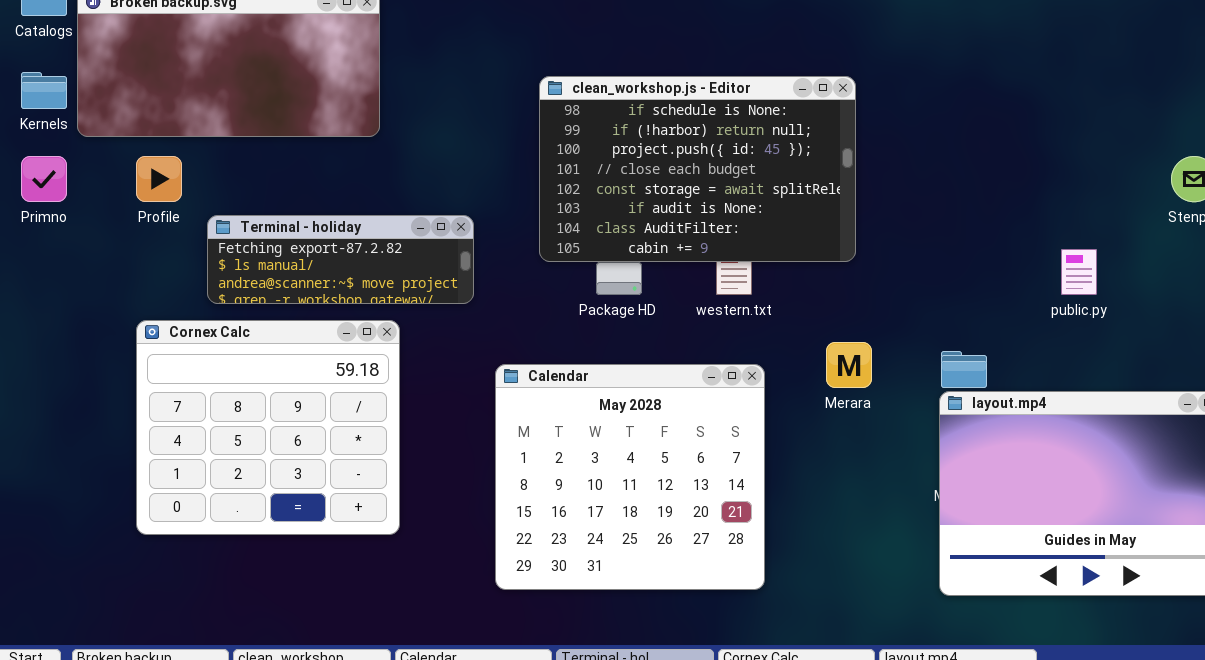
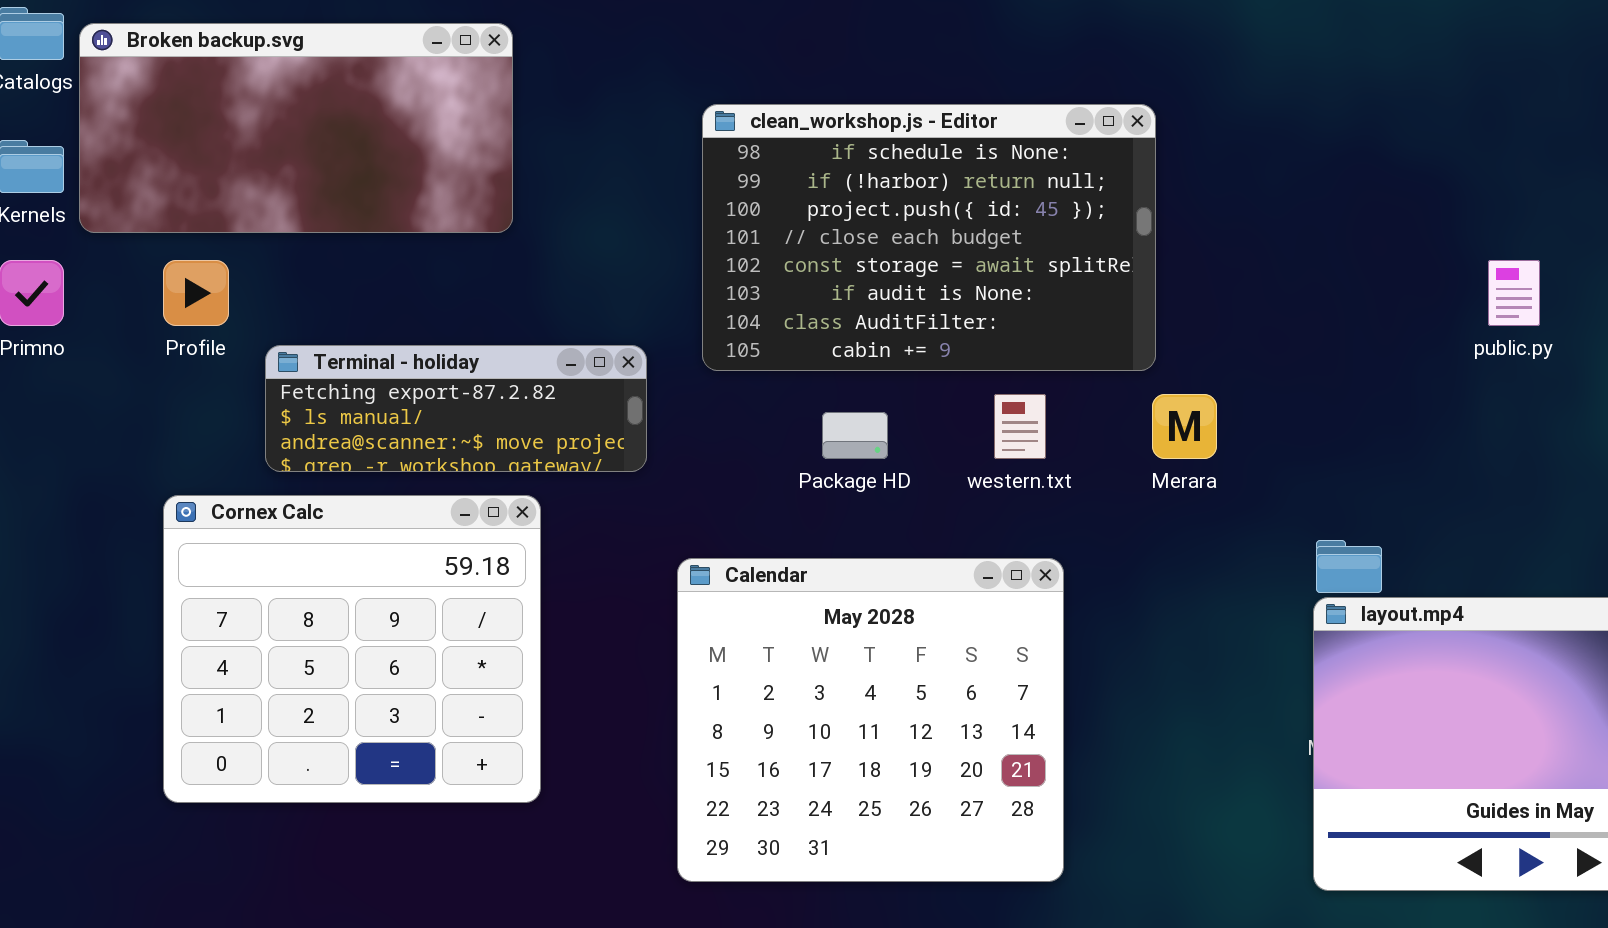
clean_workshop.js - Editor: [539,76,856,262] -> [702,104,1156,371], moved
public.py: [1061,249,1097,295] -> [1488,260,1540,326], moved
Merara: [826,342,872,388] -> [1152,394,1217,459], moved

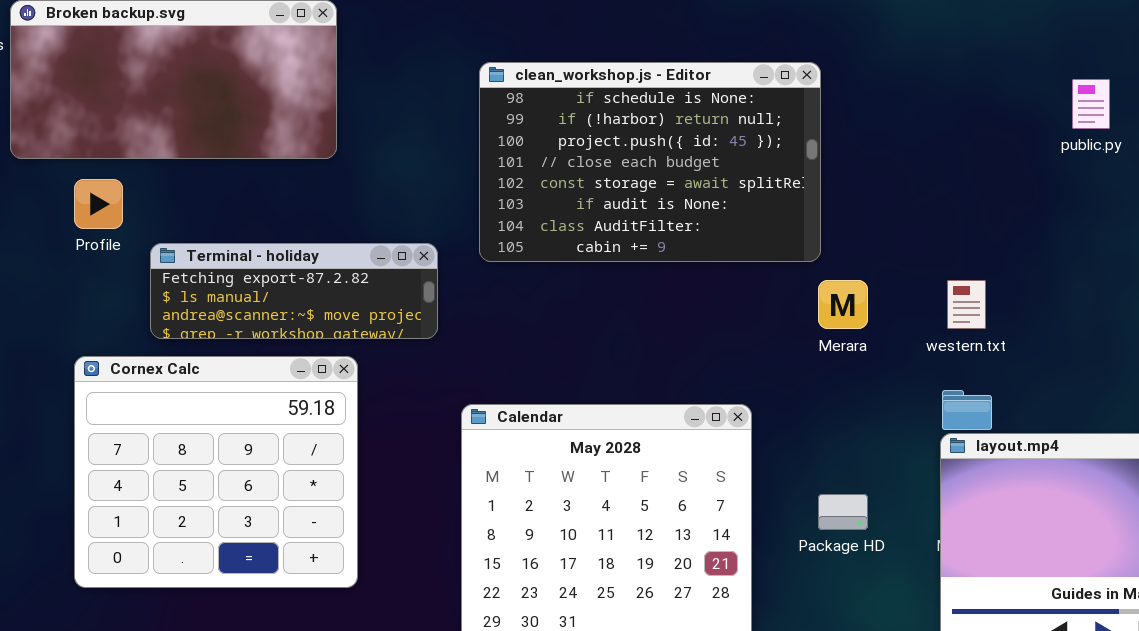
public.py: [1488,260,1540,326] -> [1072,79,1110,129], moved
western.txt: [994,394,1046,459] -> [947,280,986,329], moved
Package HD: [822,412,888,459] -> [818,494,868,530], moved

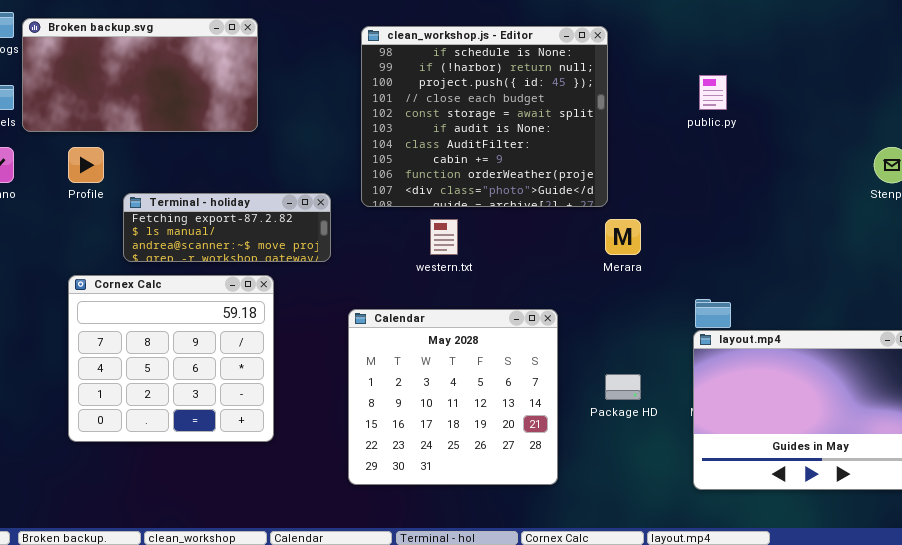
clean_workshop.js - Editor: [479,62,821,262] -> [361,26,608,207], resized
public.py: [1072,79,1110,129] -> [699,75,727,110], moved
western.txt: [947,280,986,329] -> [430,219,458,255], moved

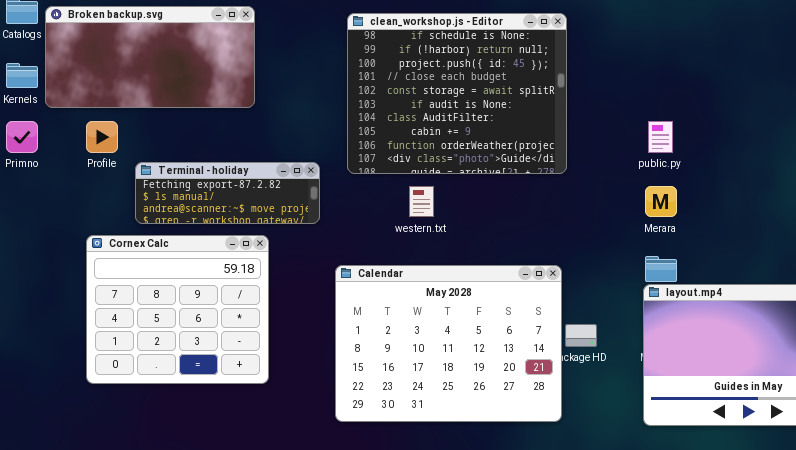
public.py: [699,75,727,110] -> [648,121,673,153], moved
Merara: [605,219,641,255] -> [645,186,677,217], moved
Calendar: [348,309,558,485] -> [335,265,562,422], resized

